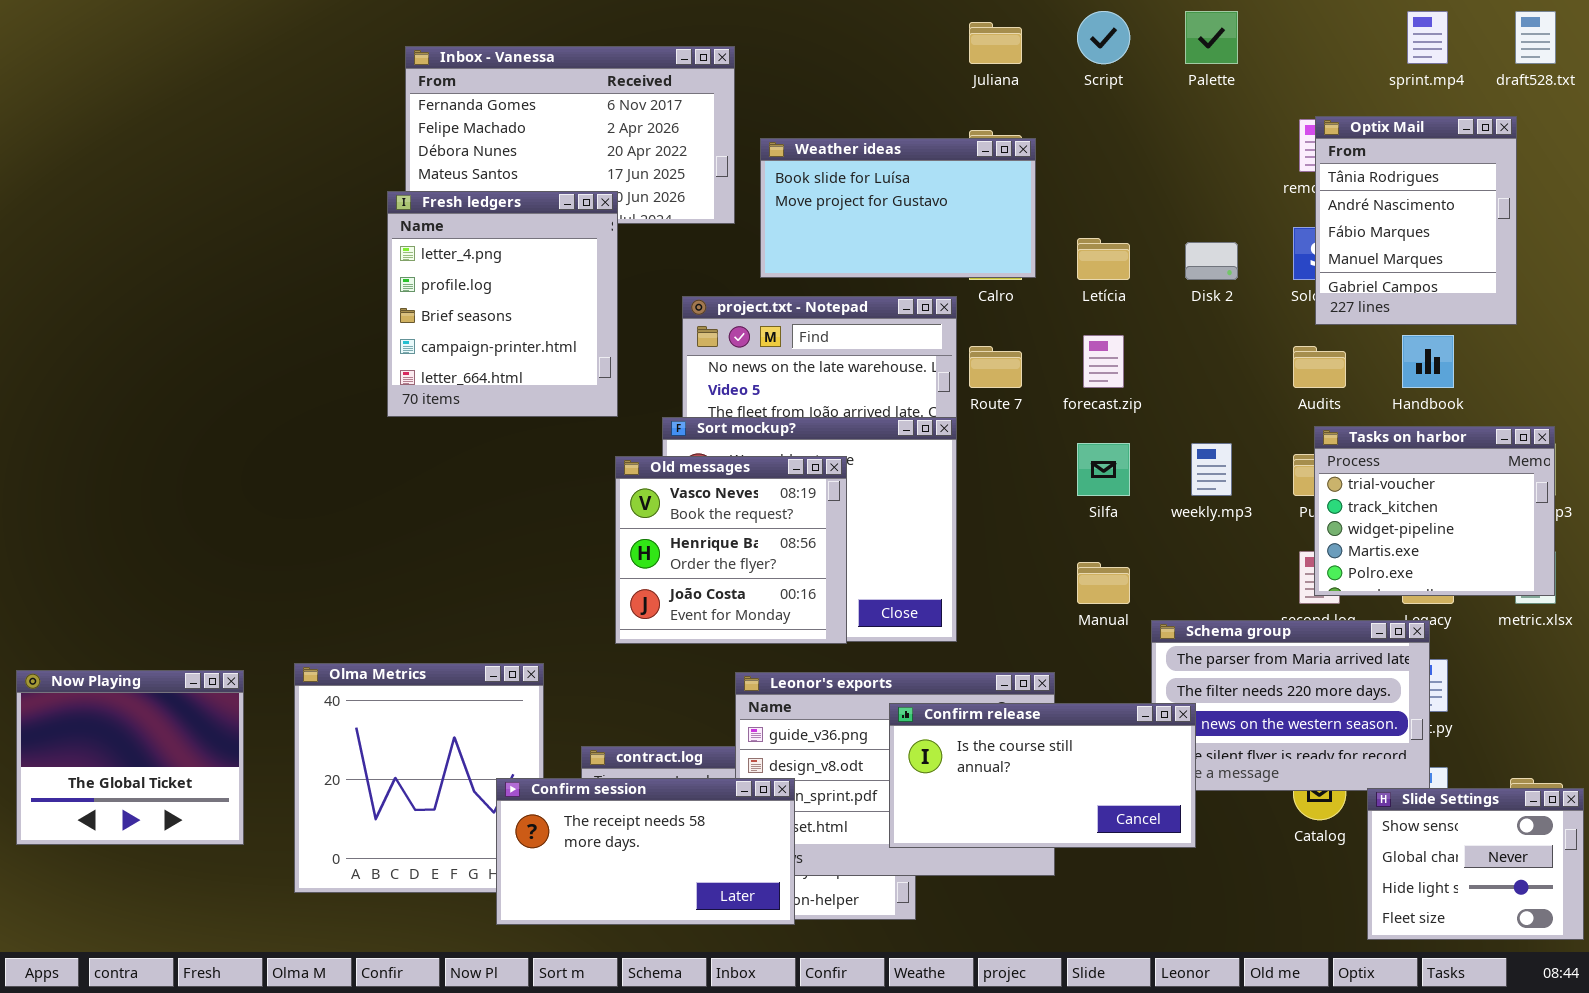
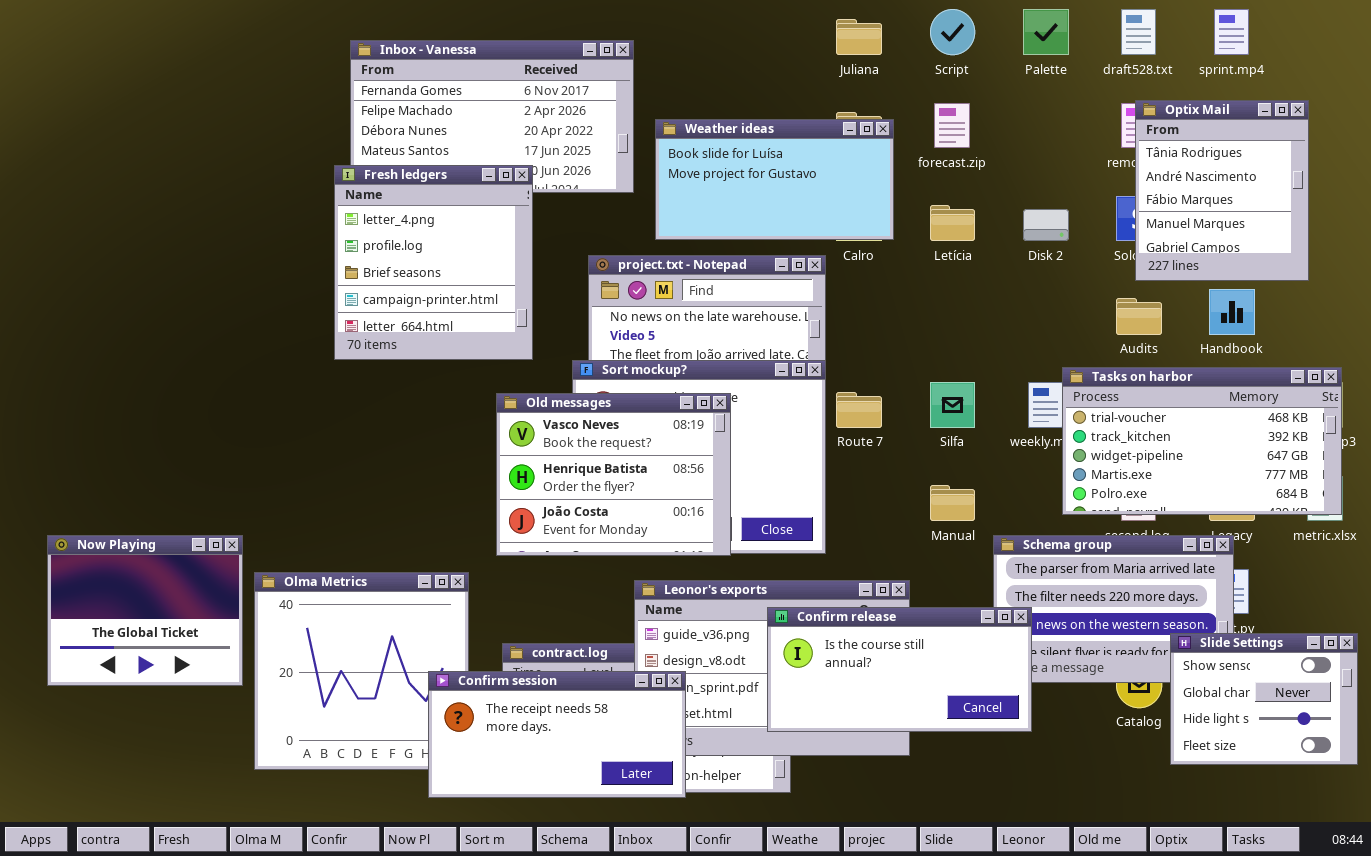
draft528.txt: [1515,11,1556,64] -> [1121,9,1156,55], moved
forecast.zip: [1083,335,1124,388] -> [934,103,970,148], moved
Route 7: [969,346,1022,388] -> [836,392,882,428], moved
Tasks on harbor: [1314,426,1555,596] -> [1062,367,1342,515], resized
Old messages: [615,456,847,644] -> [496,393,731,556], resized
Now Playing: [16,670,244,845] -> [47,535,243,686], moved
Slide Settings: [1367,788,1584,940] -> [1170,633,1358,765], moved

